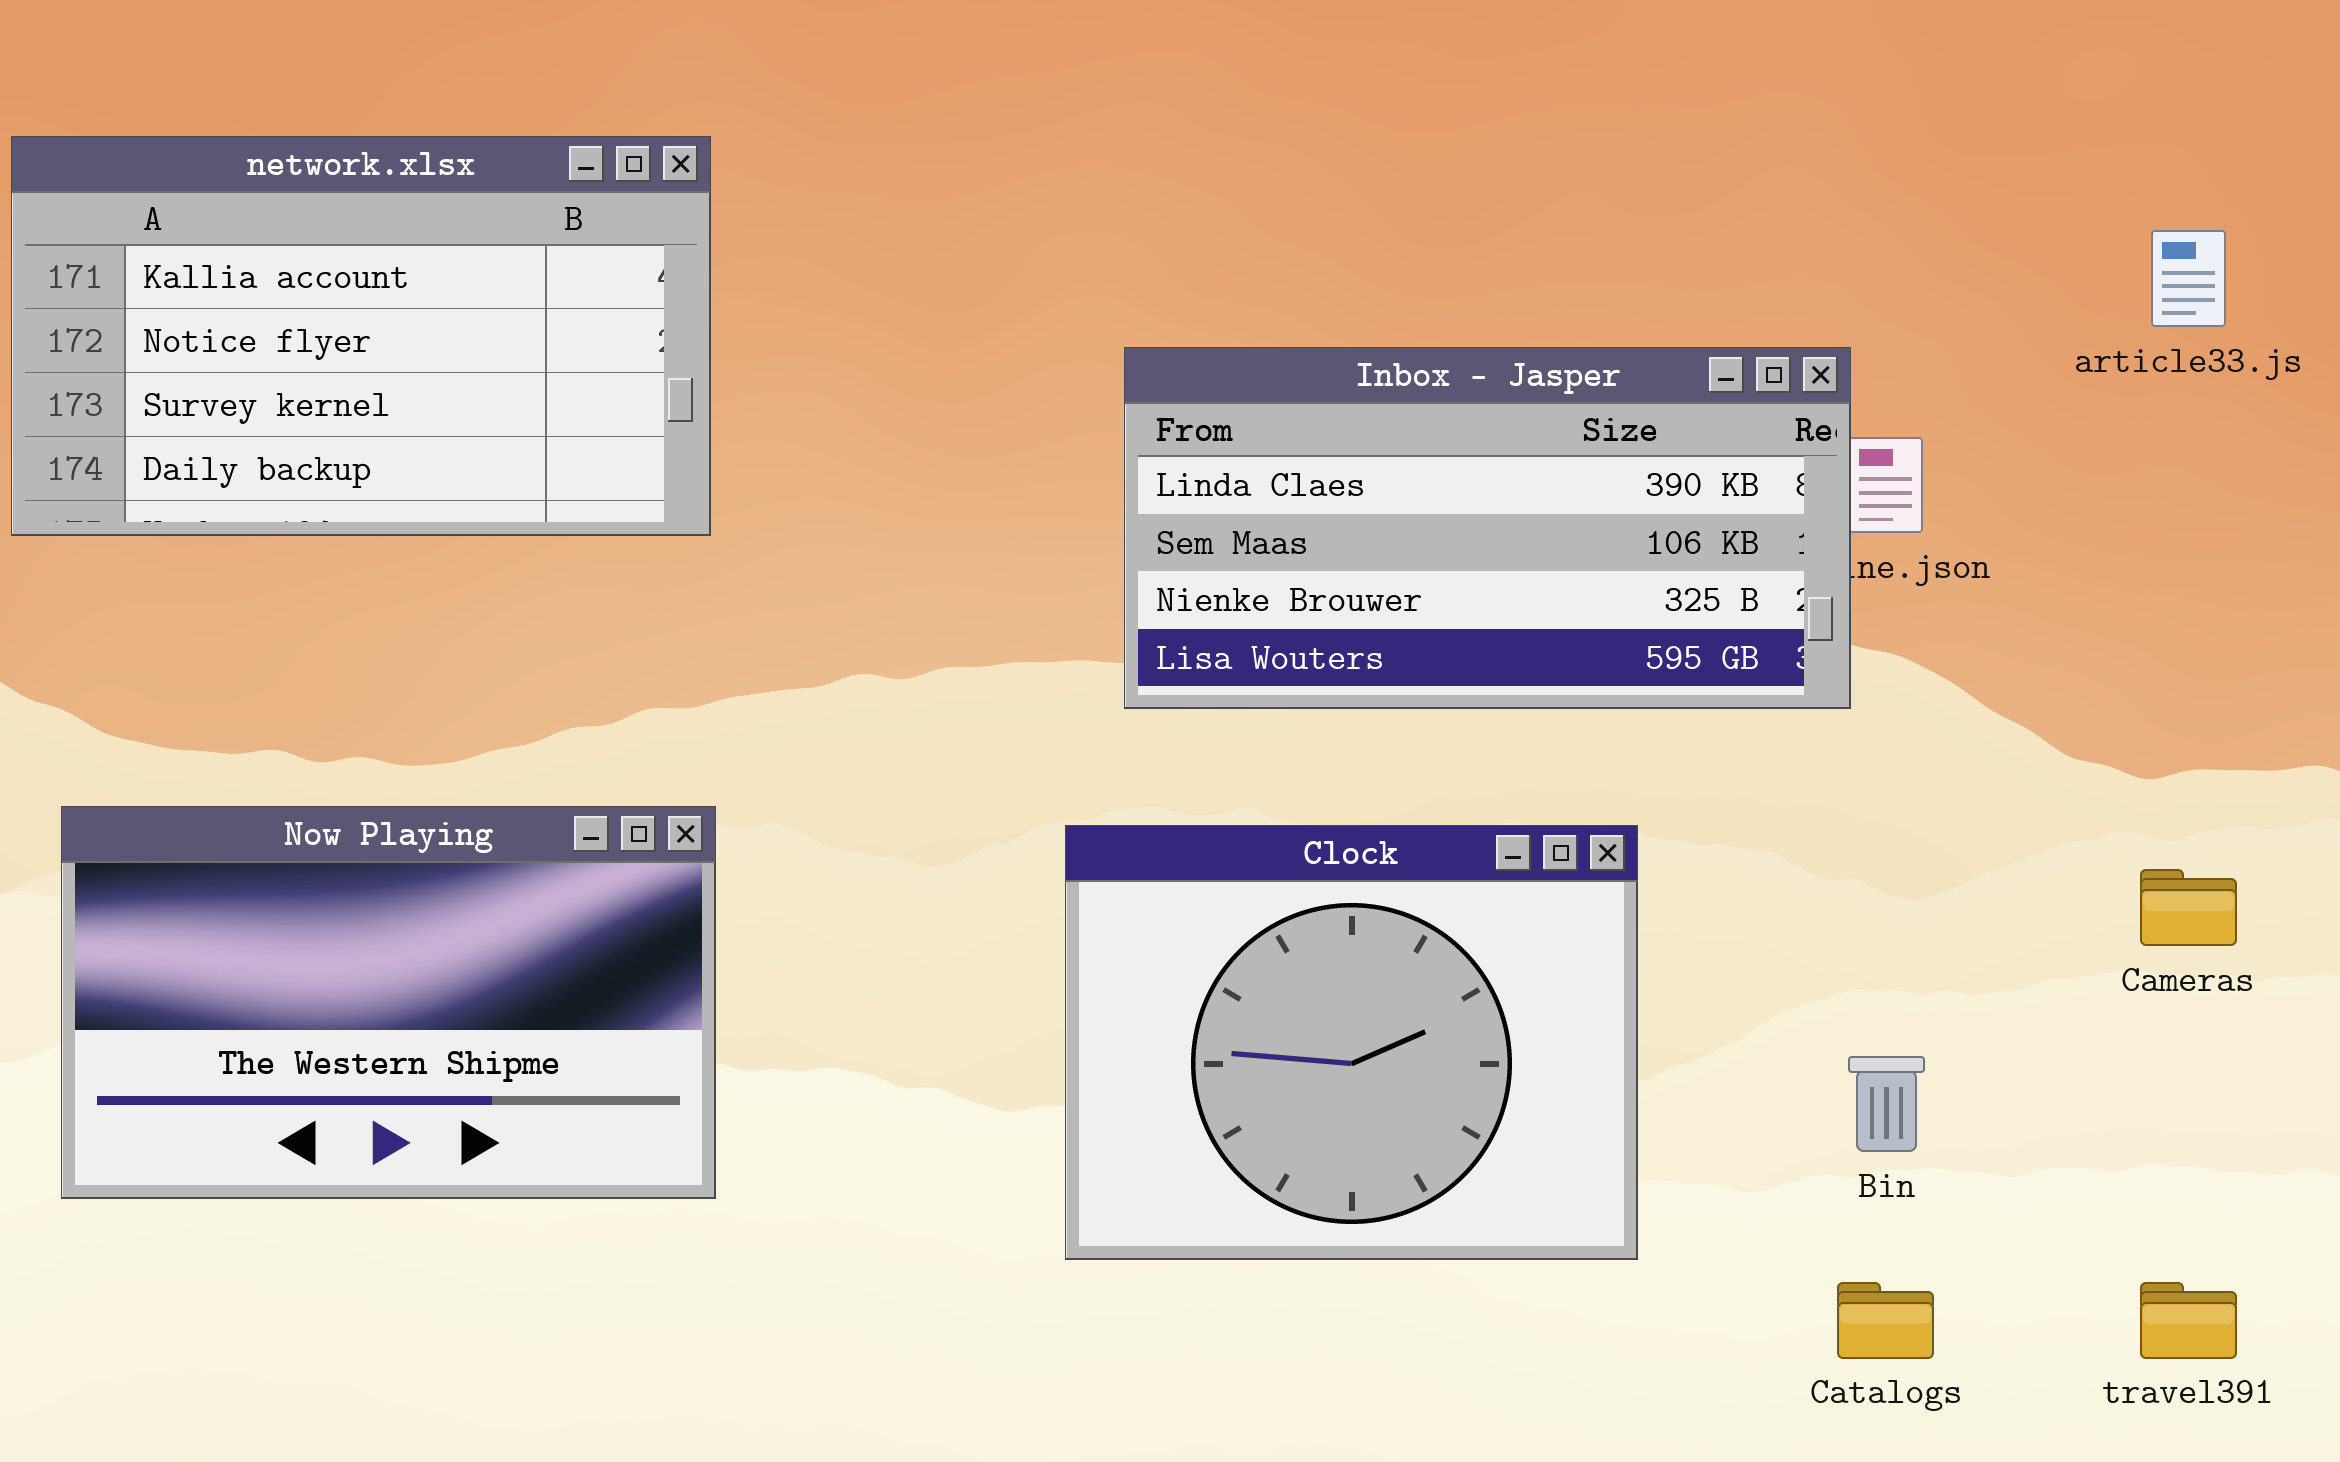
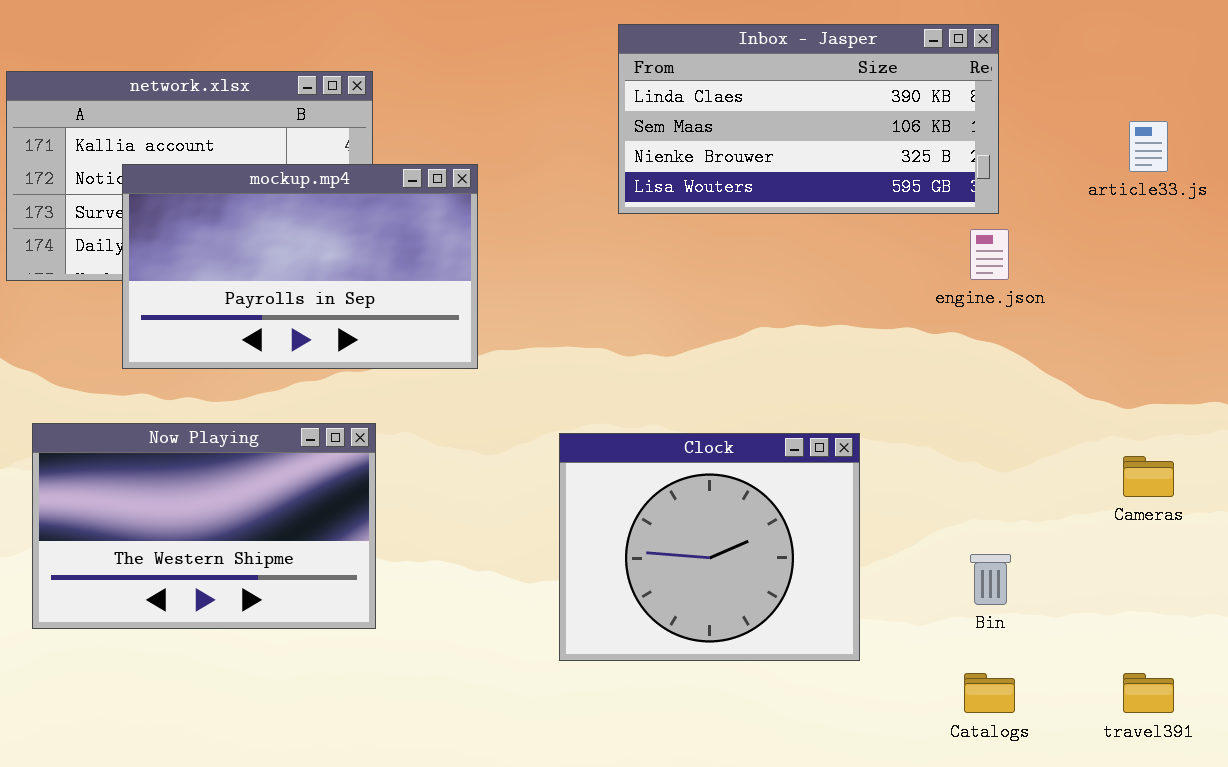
mockup.mp4: none -> [122,164,478,369], opened
Inbox - Jasper: [1124,347,1851,709] -> [618,24,999,214], moved

